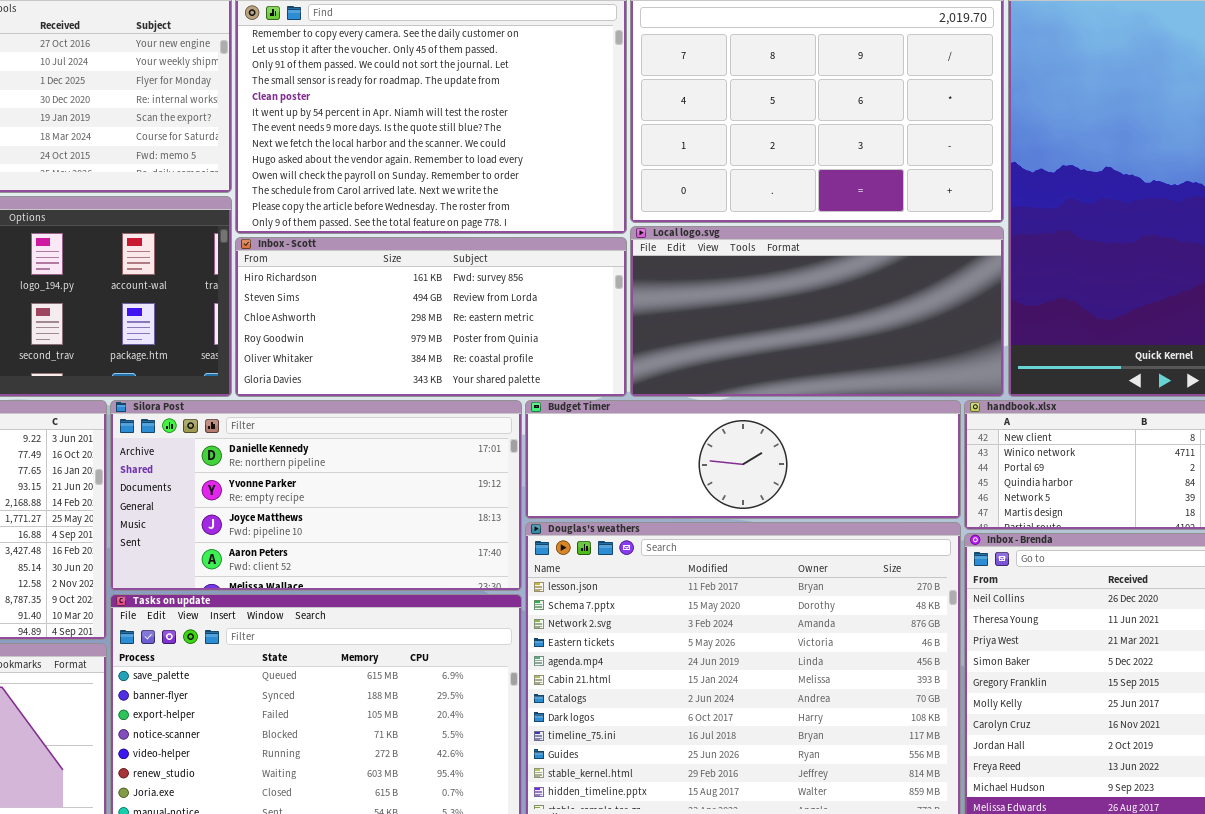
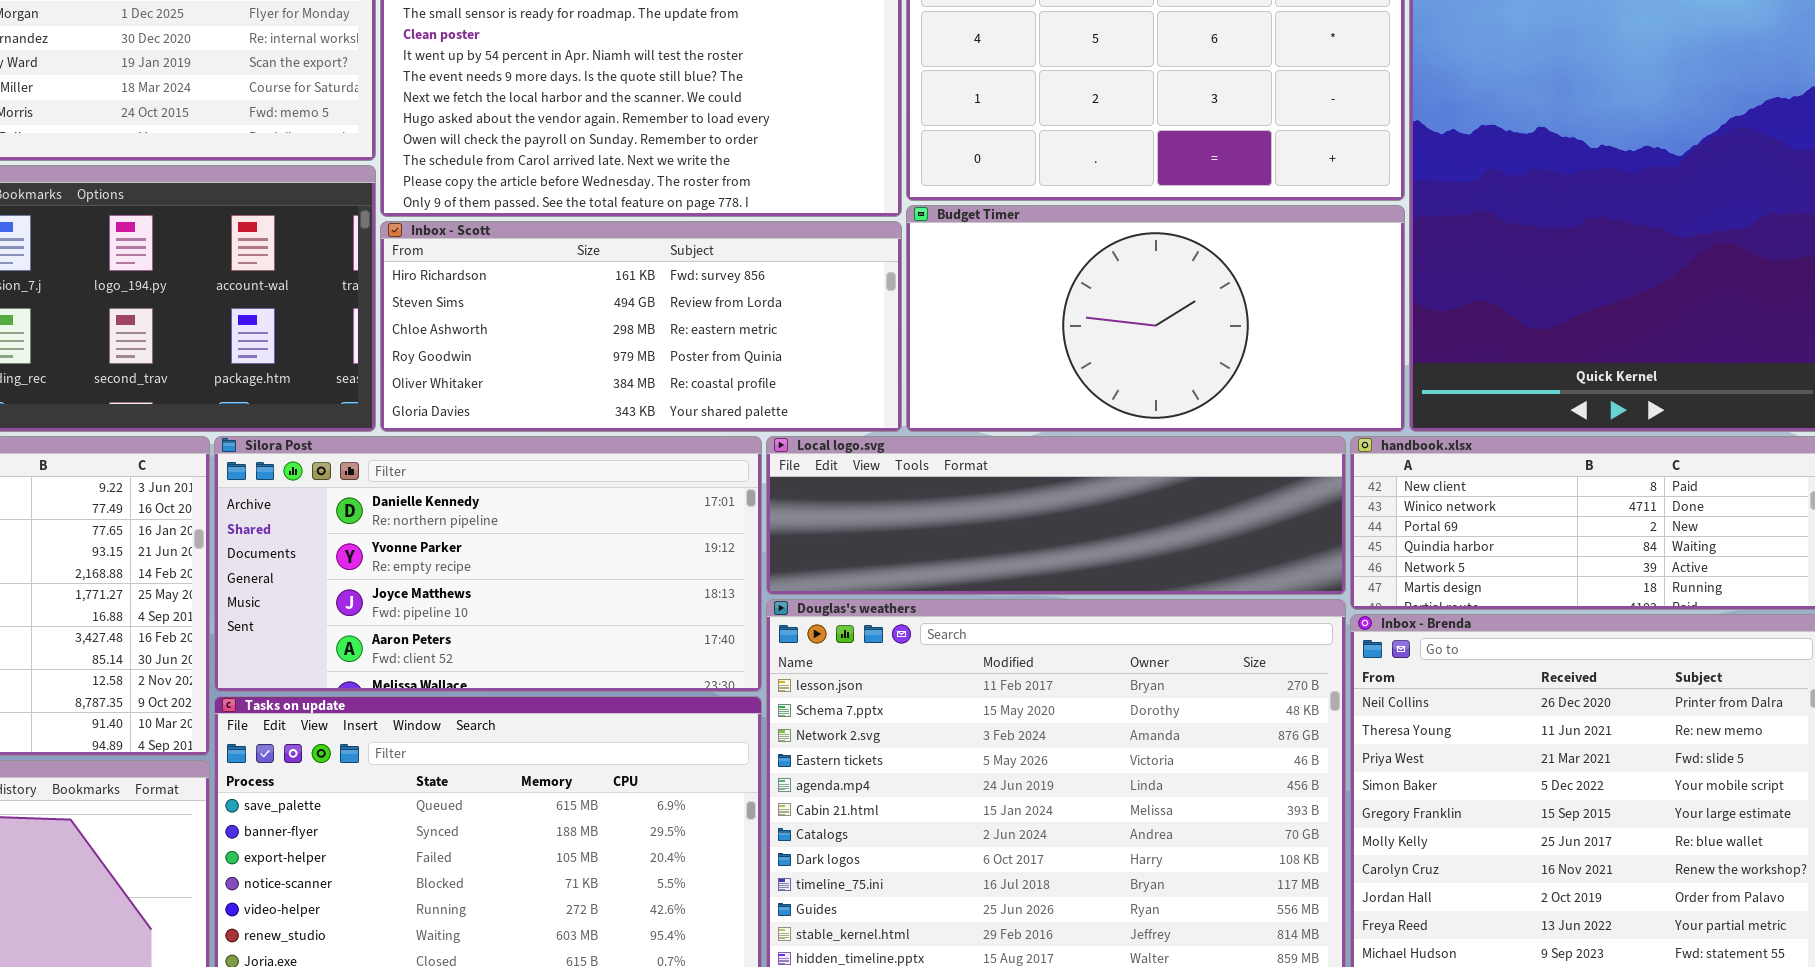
Local logo.svg: [630,226,1004,397] -> [766,436,1346,595], moved, resized
Budget Timer: [525,400,961,519] -> [906,205,1405,432], moved, resized

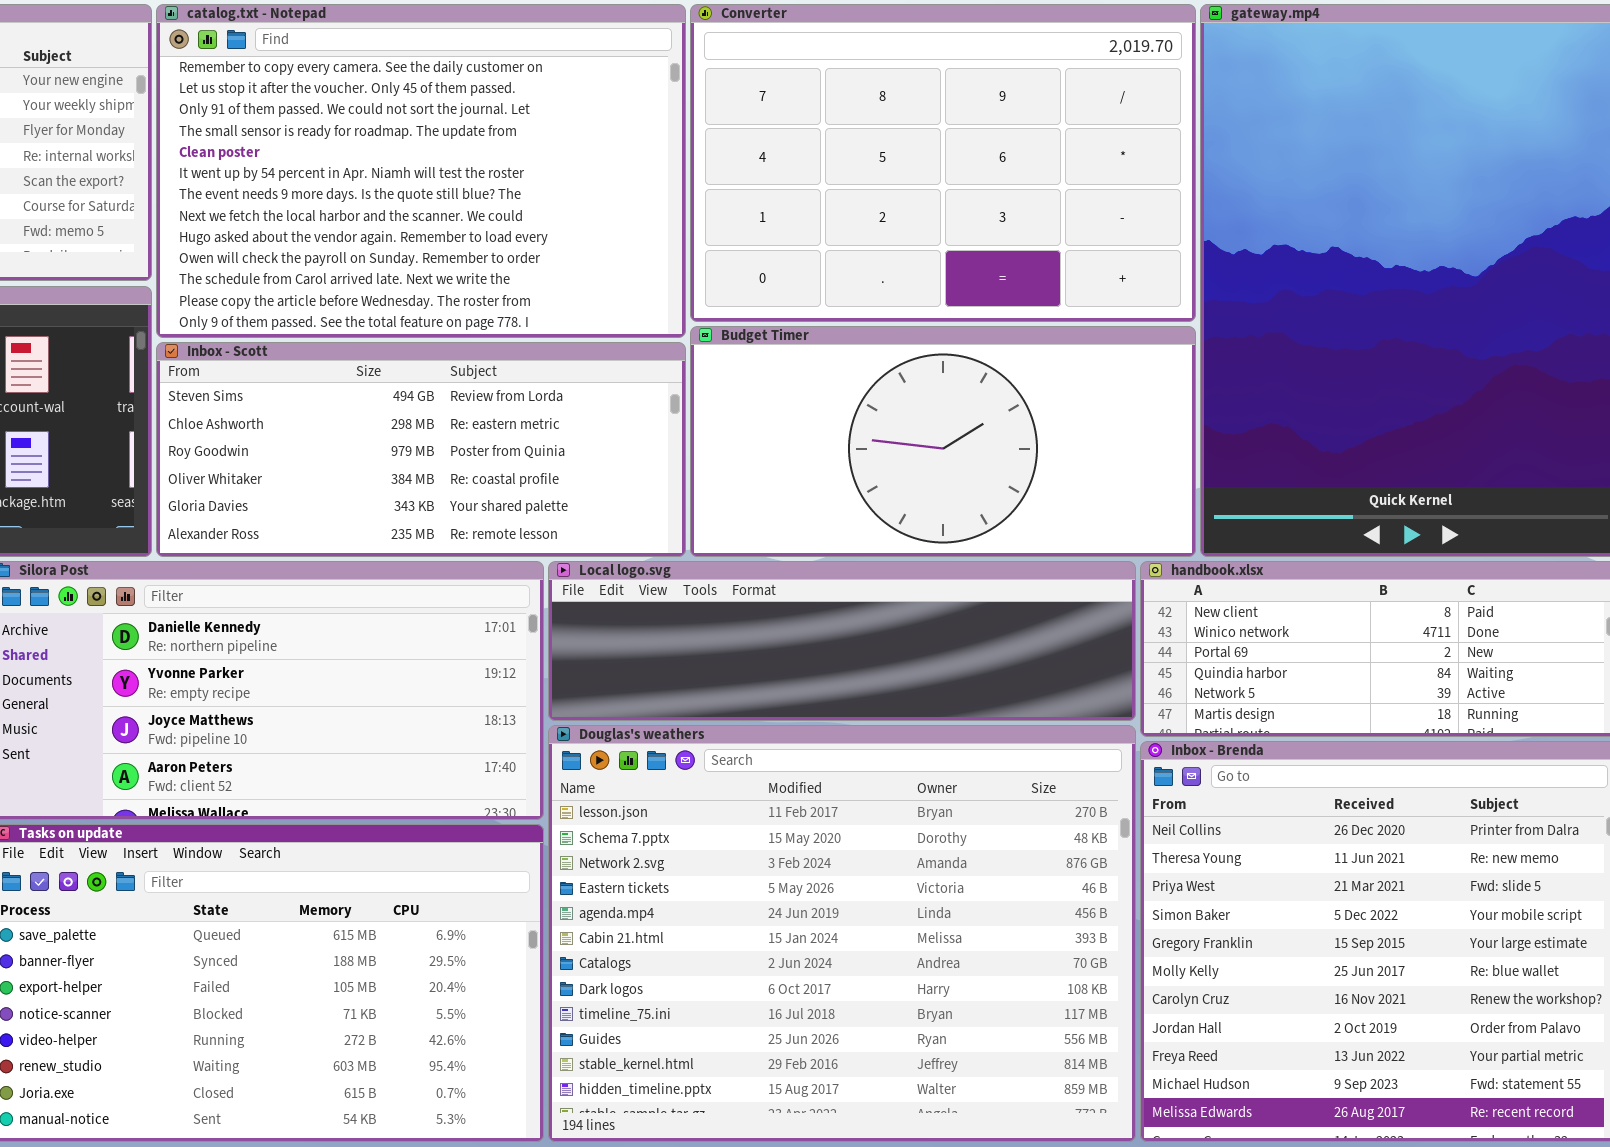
Inbox - Scott: [380,221,902,432] -> [156,342,686,557], scrolled down 1 row

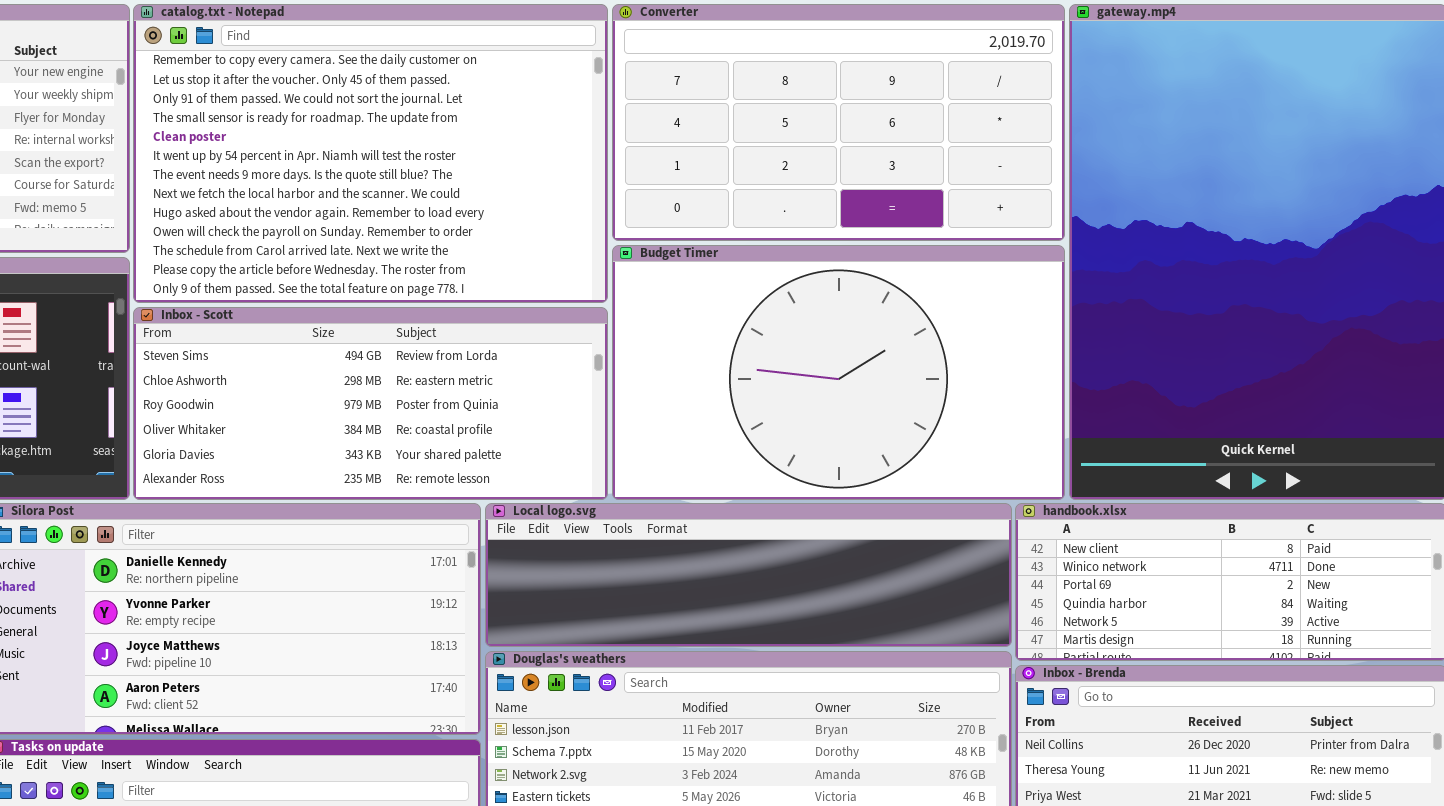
Converter: [690,4,1196,322] -> [612,4,1065,241], resized
Budget Timer: [690,326,1196,557] -> [612,245,1065,500], resized

